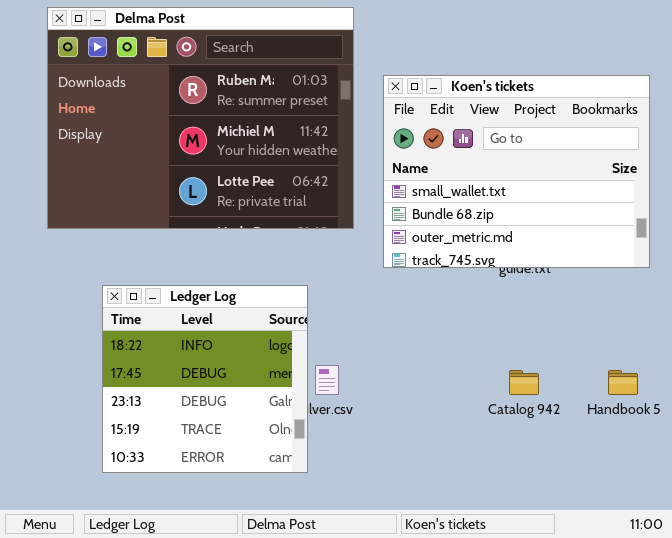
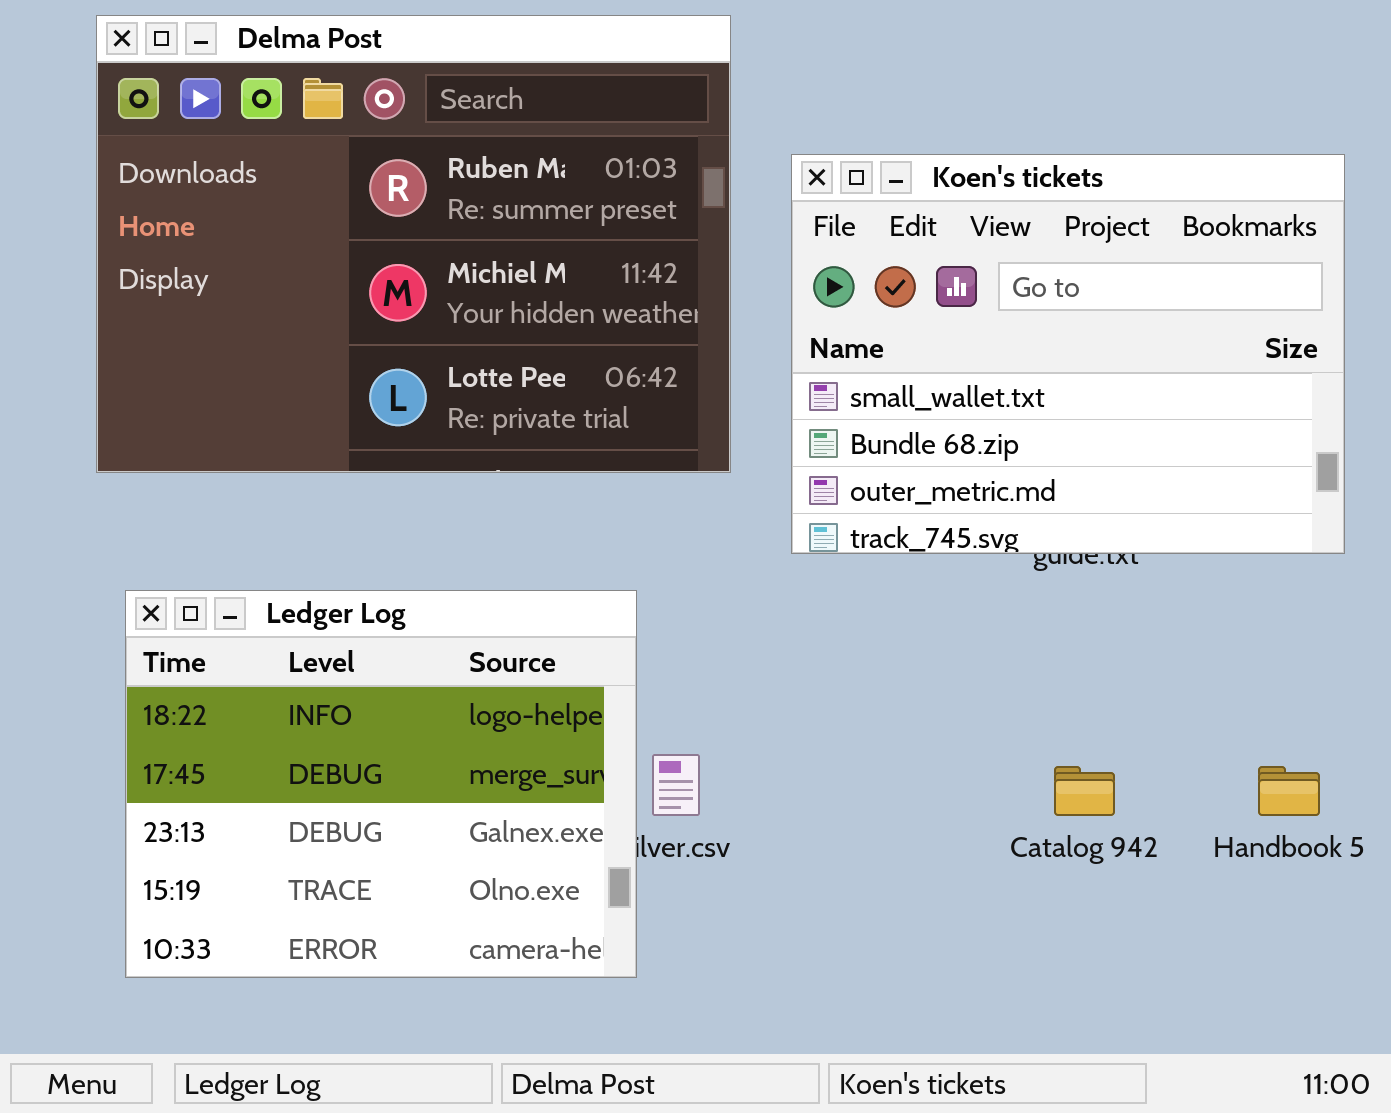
Ledger Log: [102,285,308,473] -> [125,590,637,978], resized

